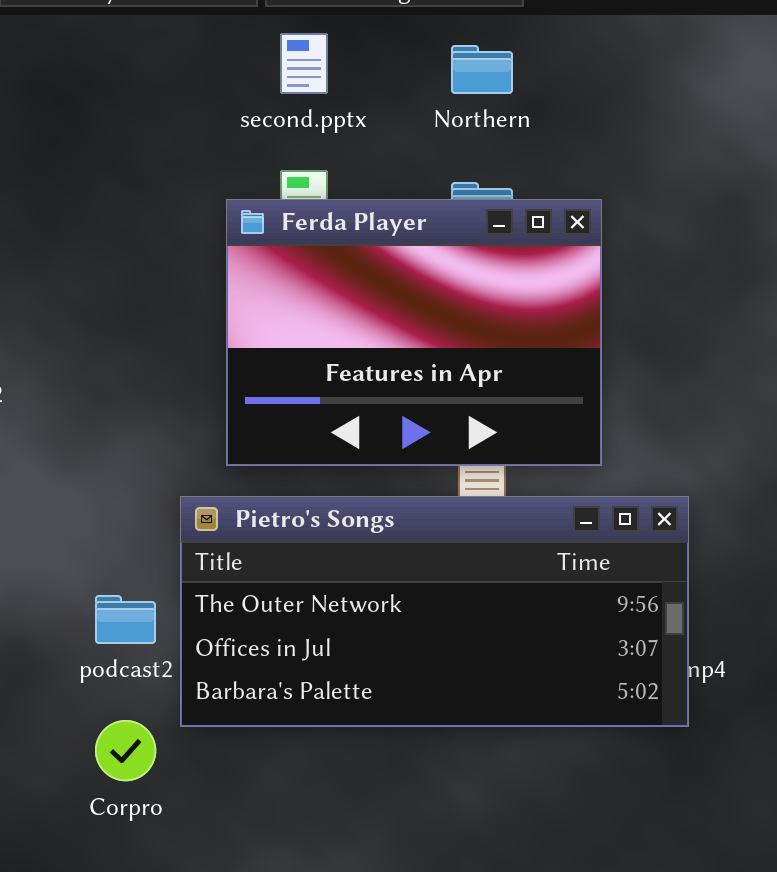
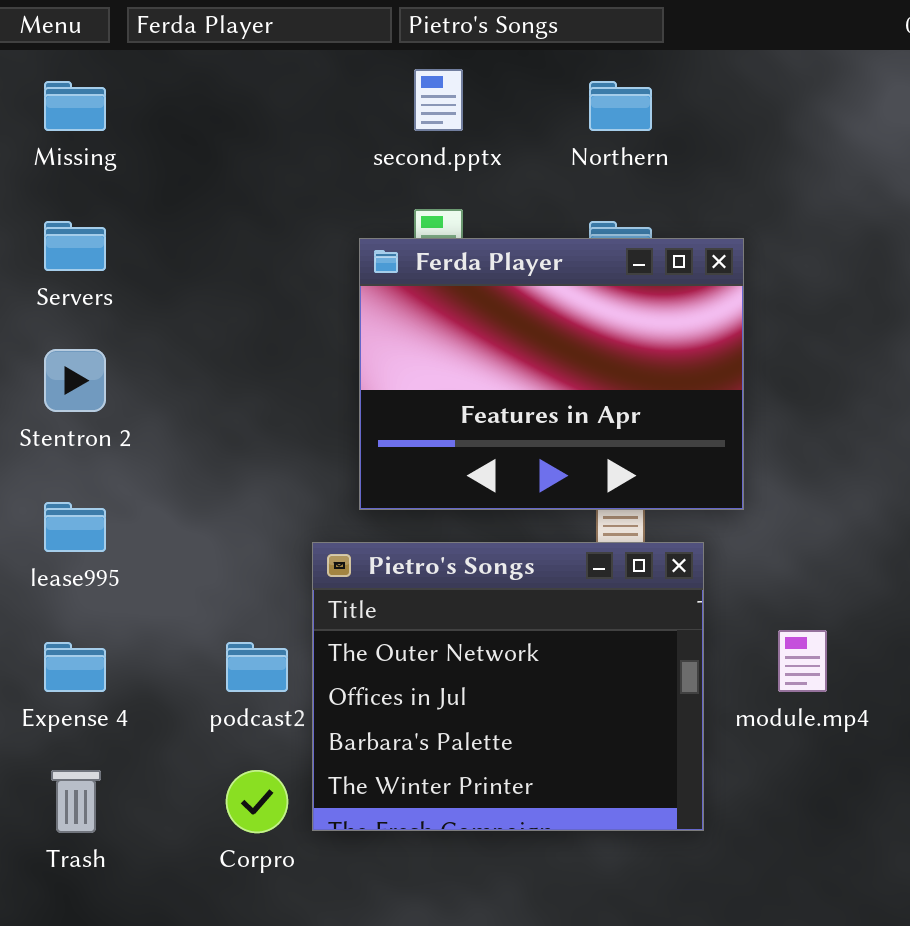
Pietro's Songs: [180,496,689,727] -> [312,542,704,831], resized

